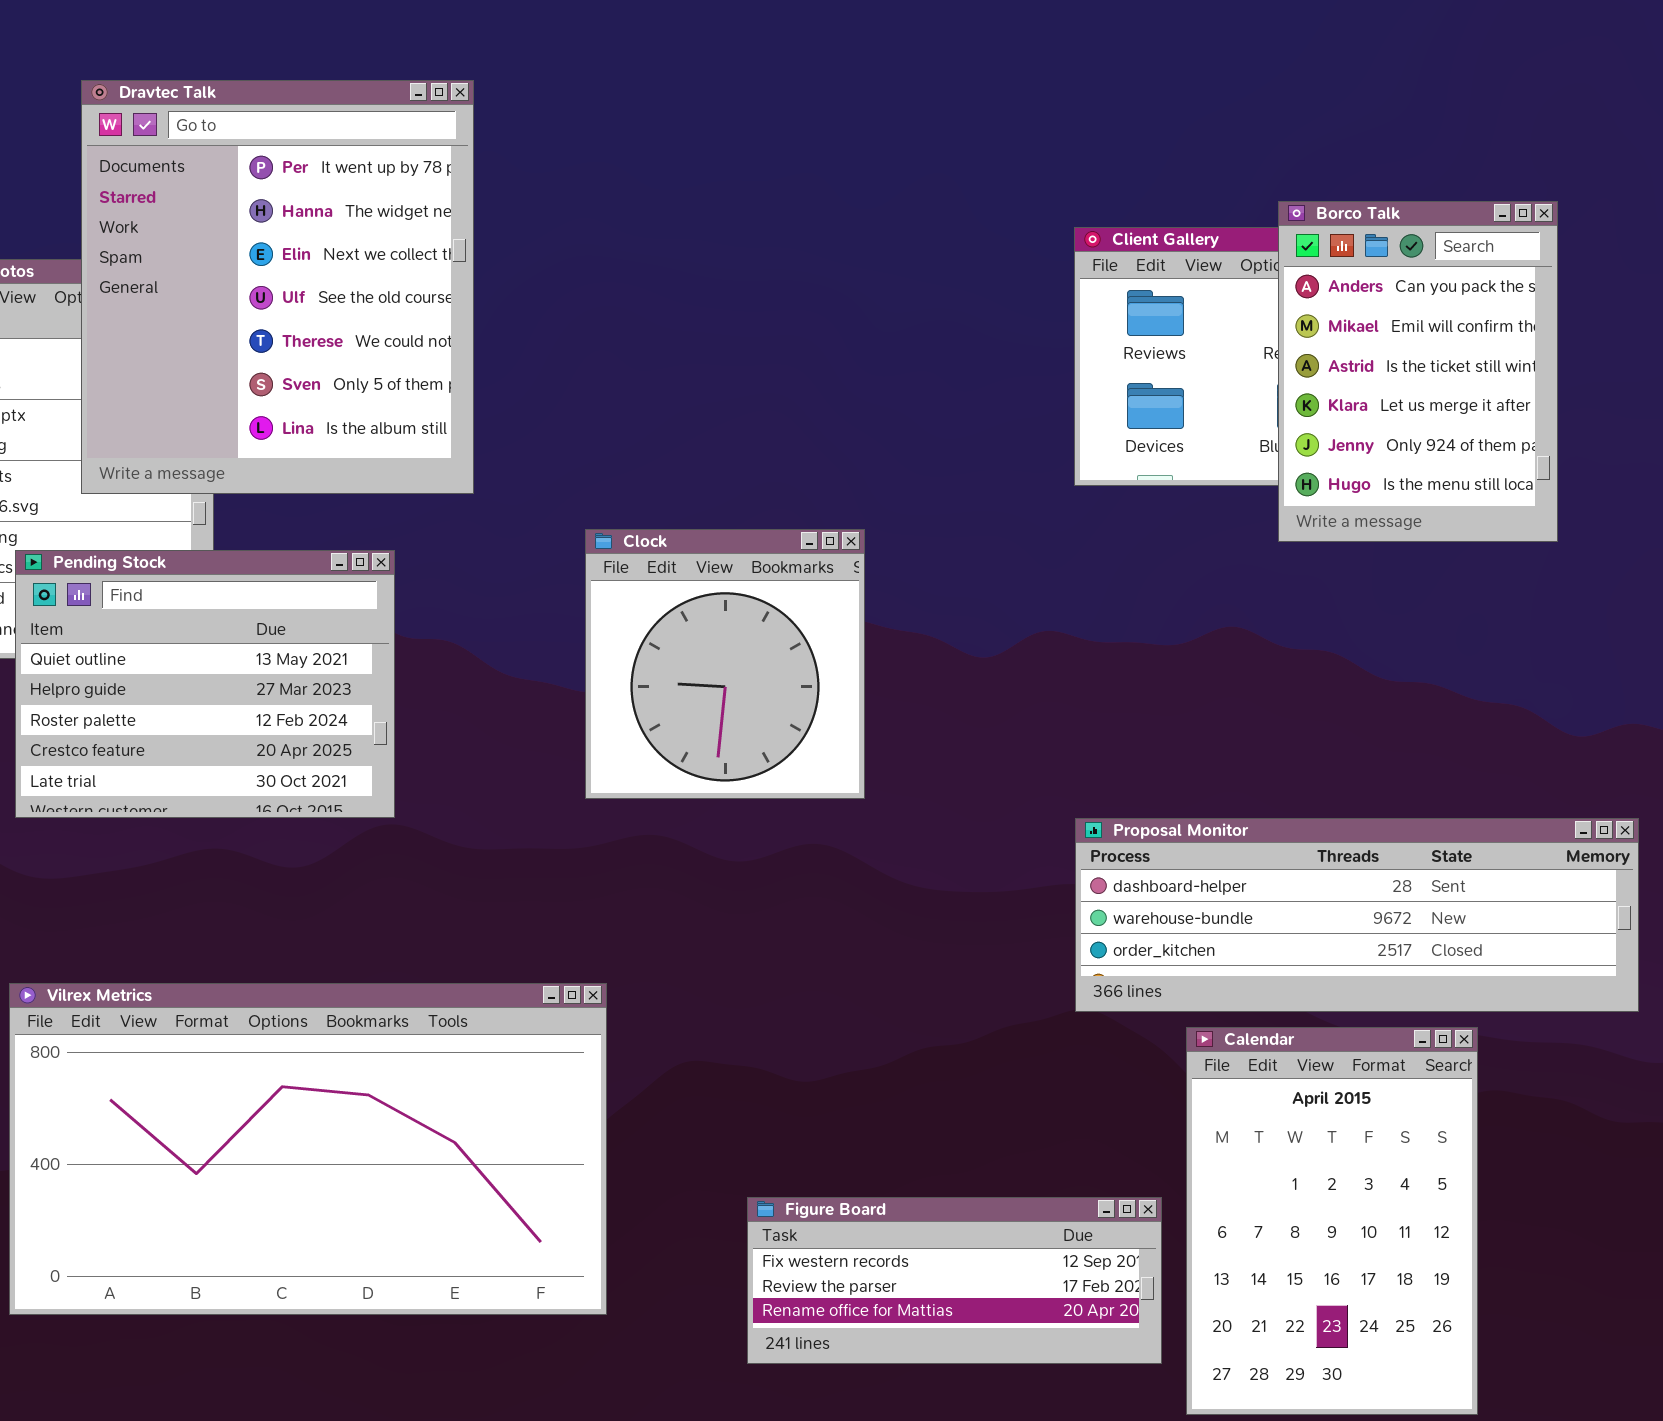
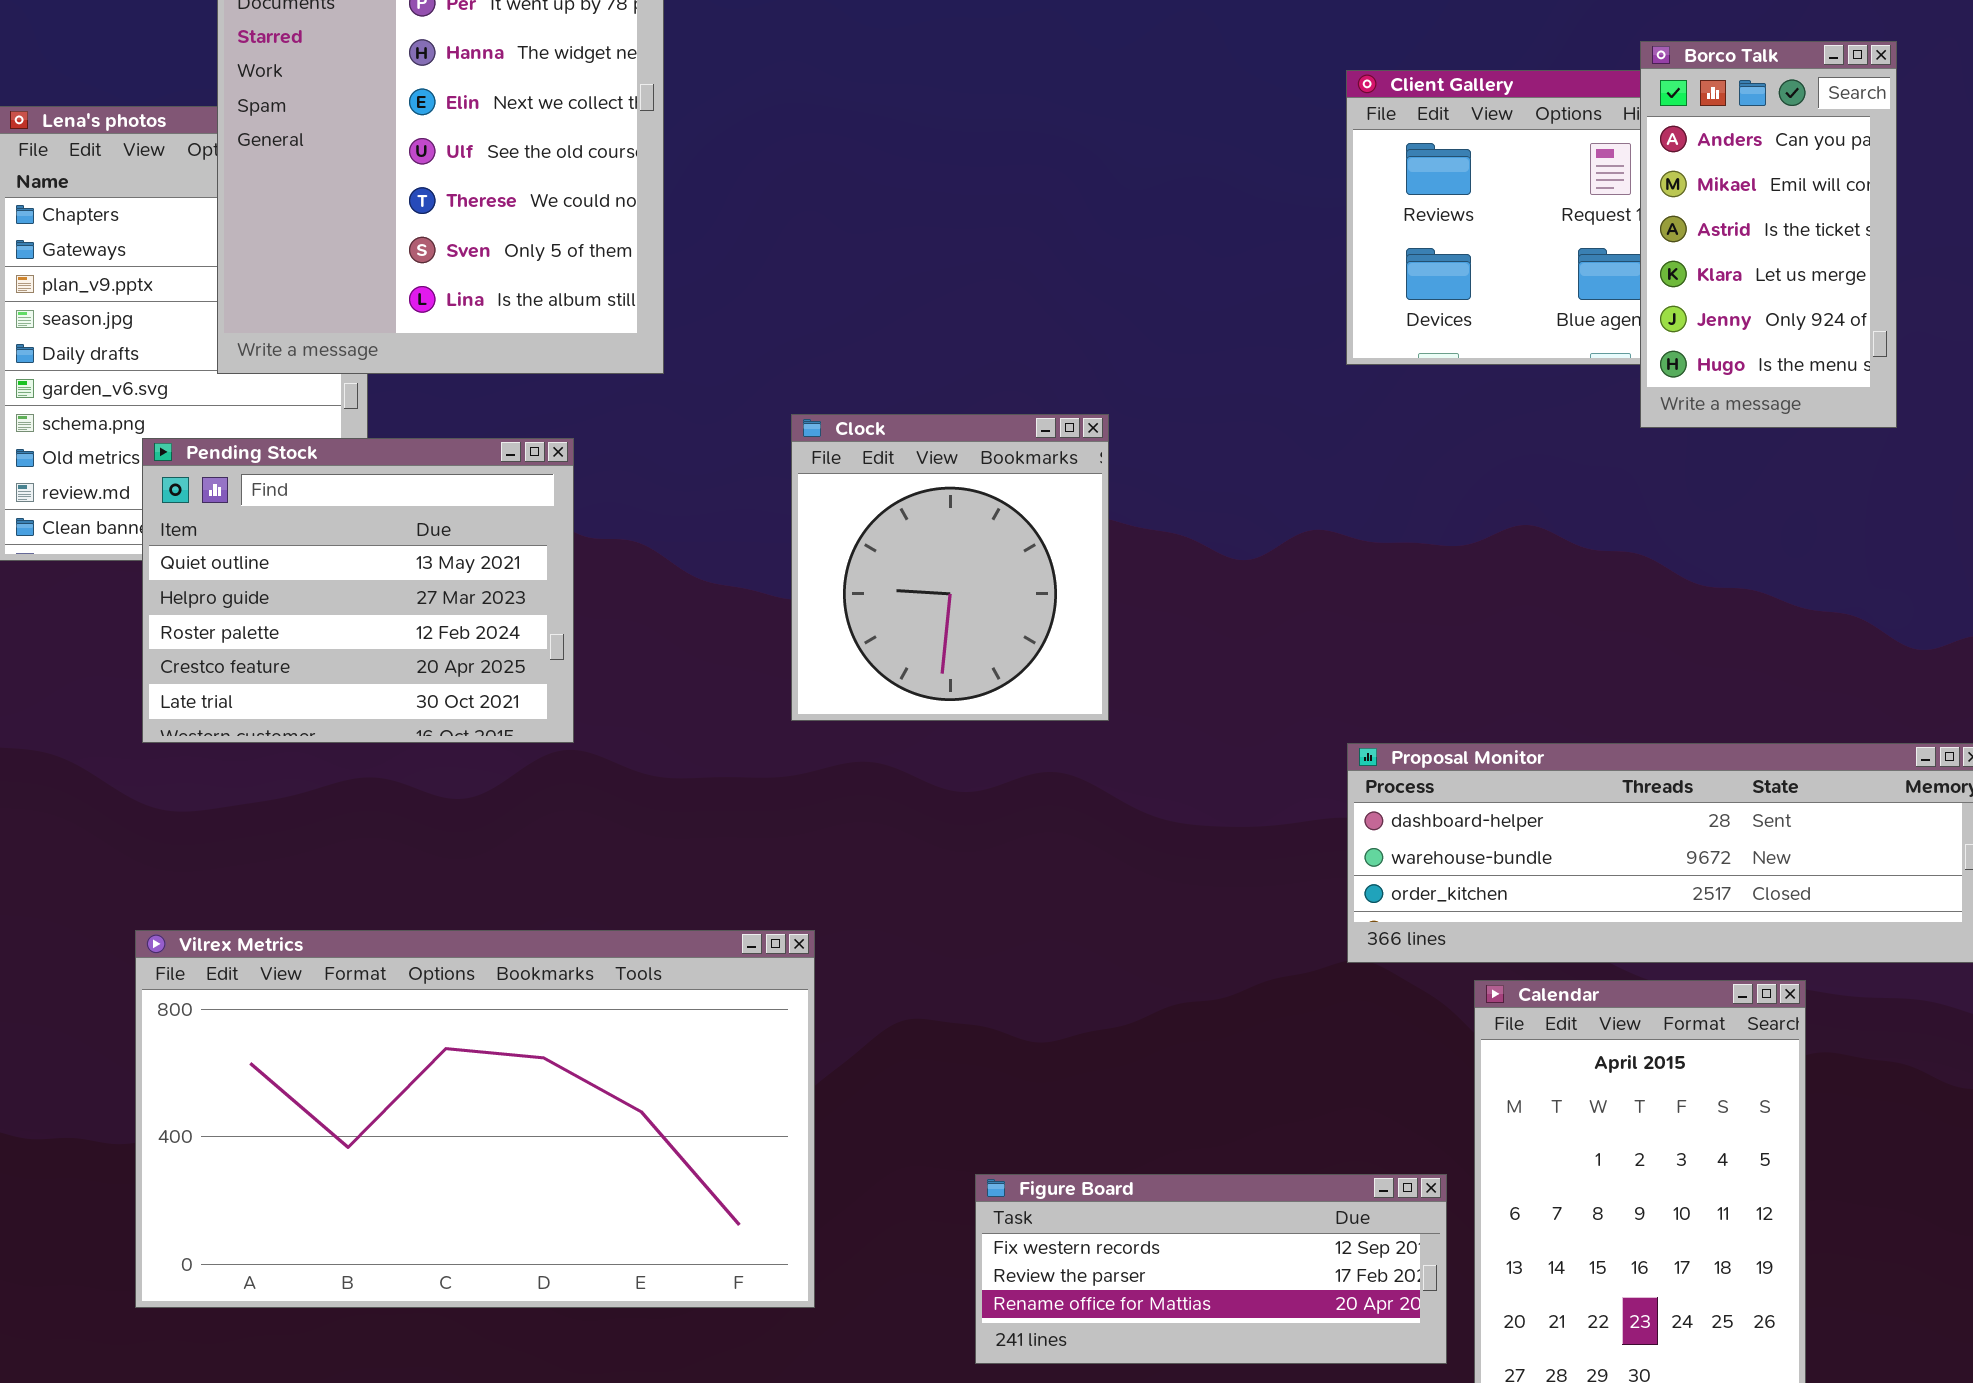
Borco Talk: [1278,201,1558,542] -> [1640,41,1897,428], resized

